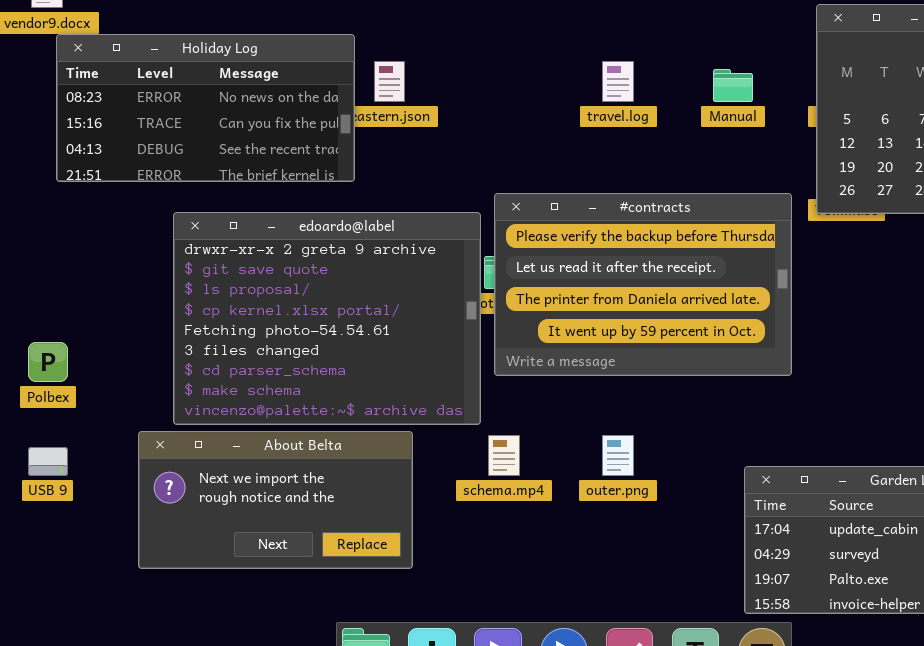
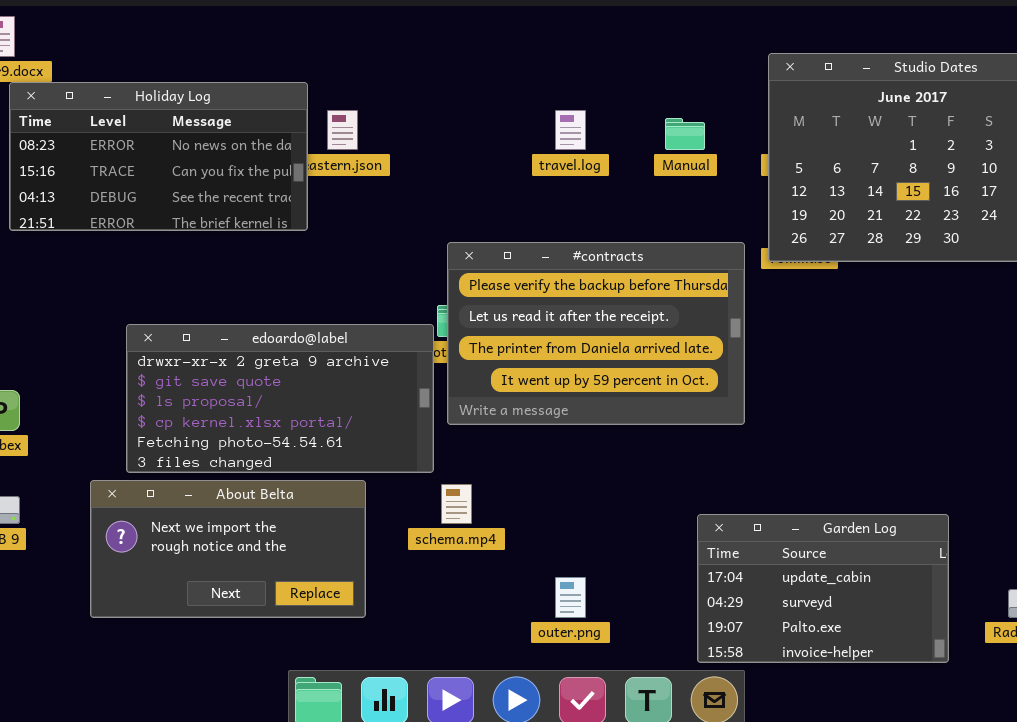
edoardo@label: [173,212,481,425] -> [126,324,434,473], resized
outer.png: [602,435,634,476] -> [555,577,586,618], moved

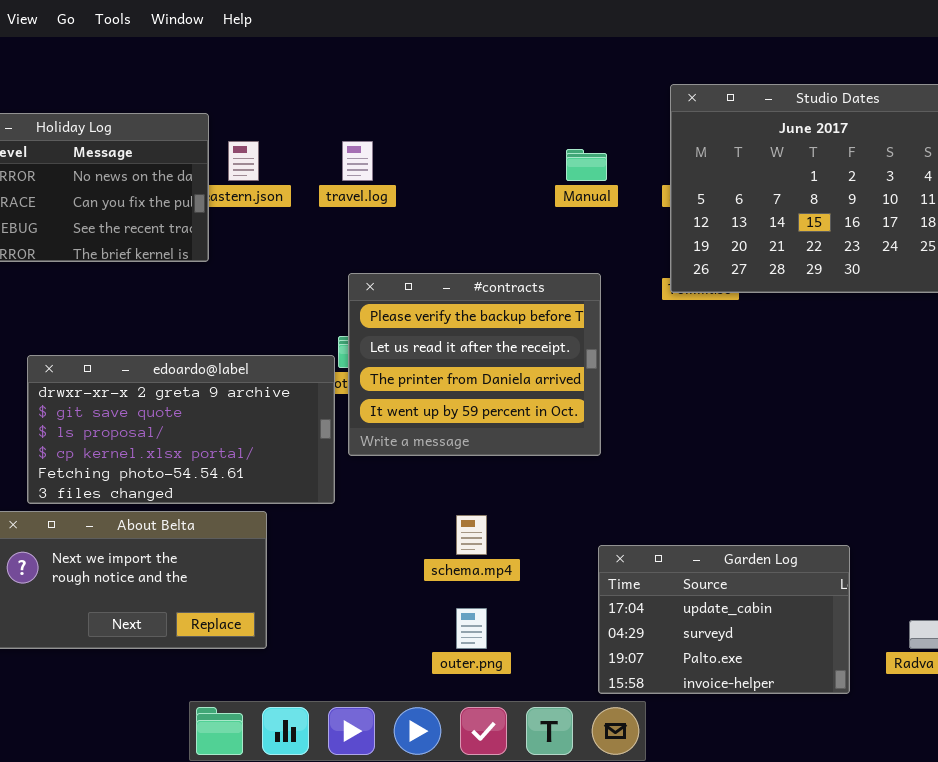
travel.log: [555,110,586,150] -> [342,141,373,181], moved
#contracts: [447,242,745,425] -> [348,273,601,456], resized
schema.mp4: [441,484,472,524] -> [456,515,487,555], moved

